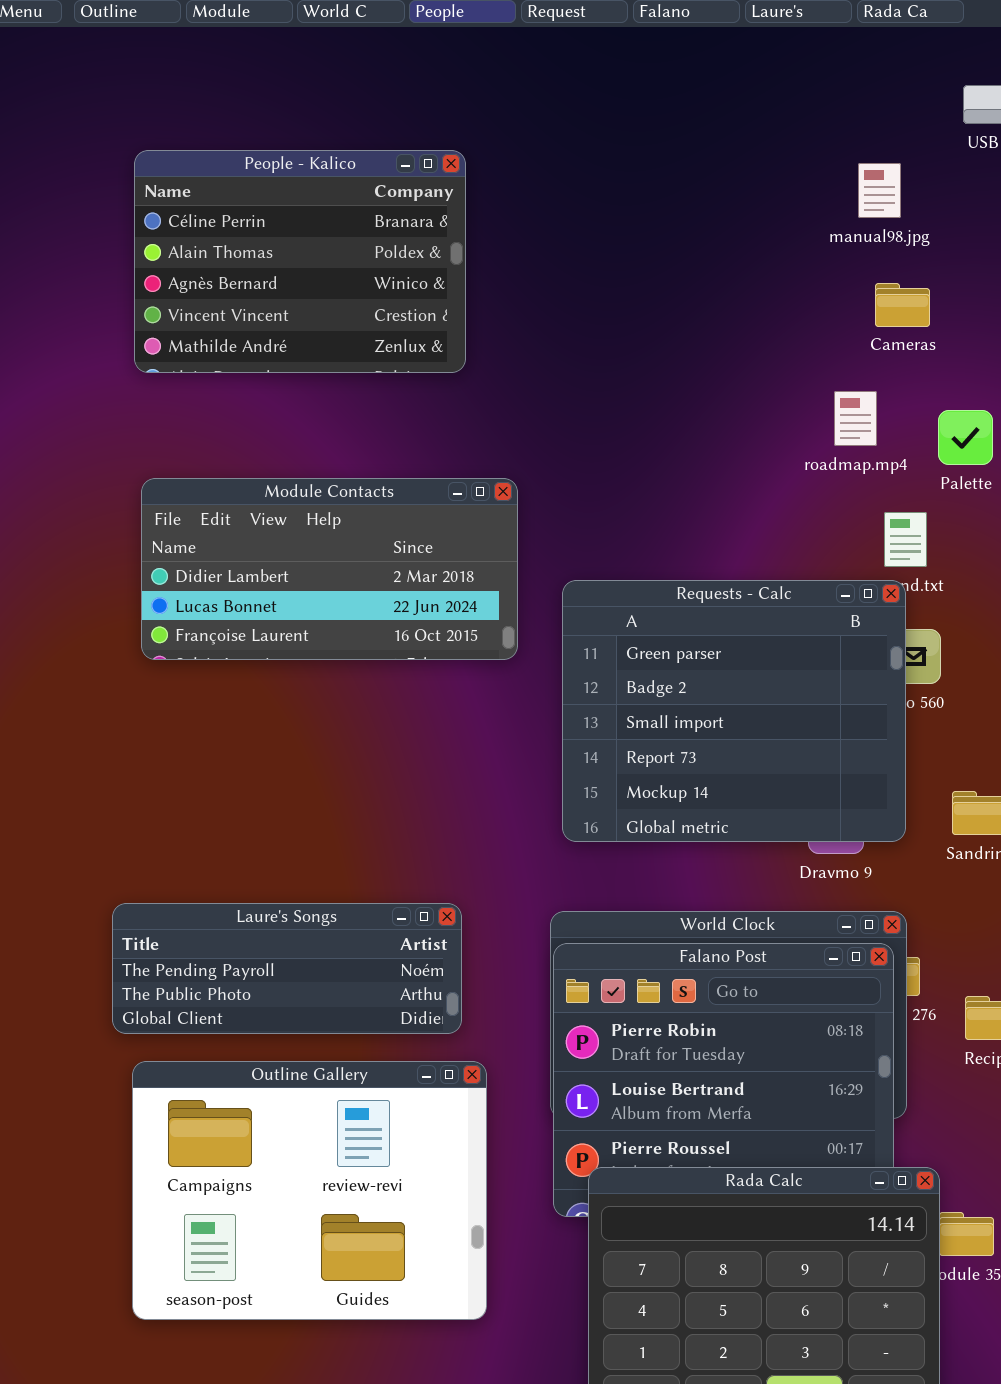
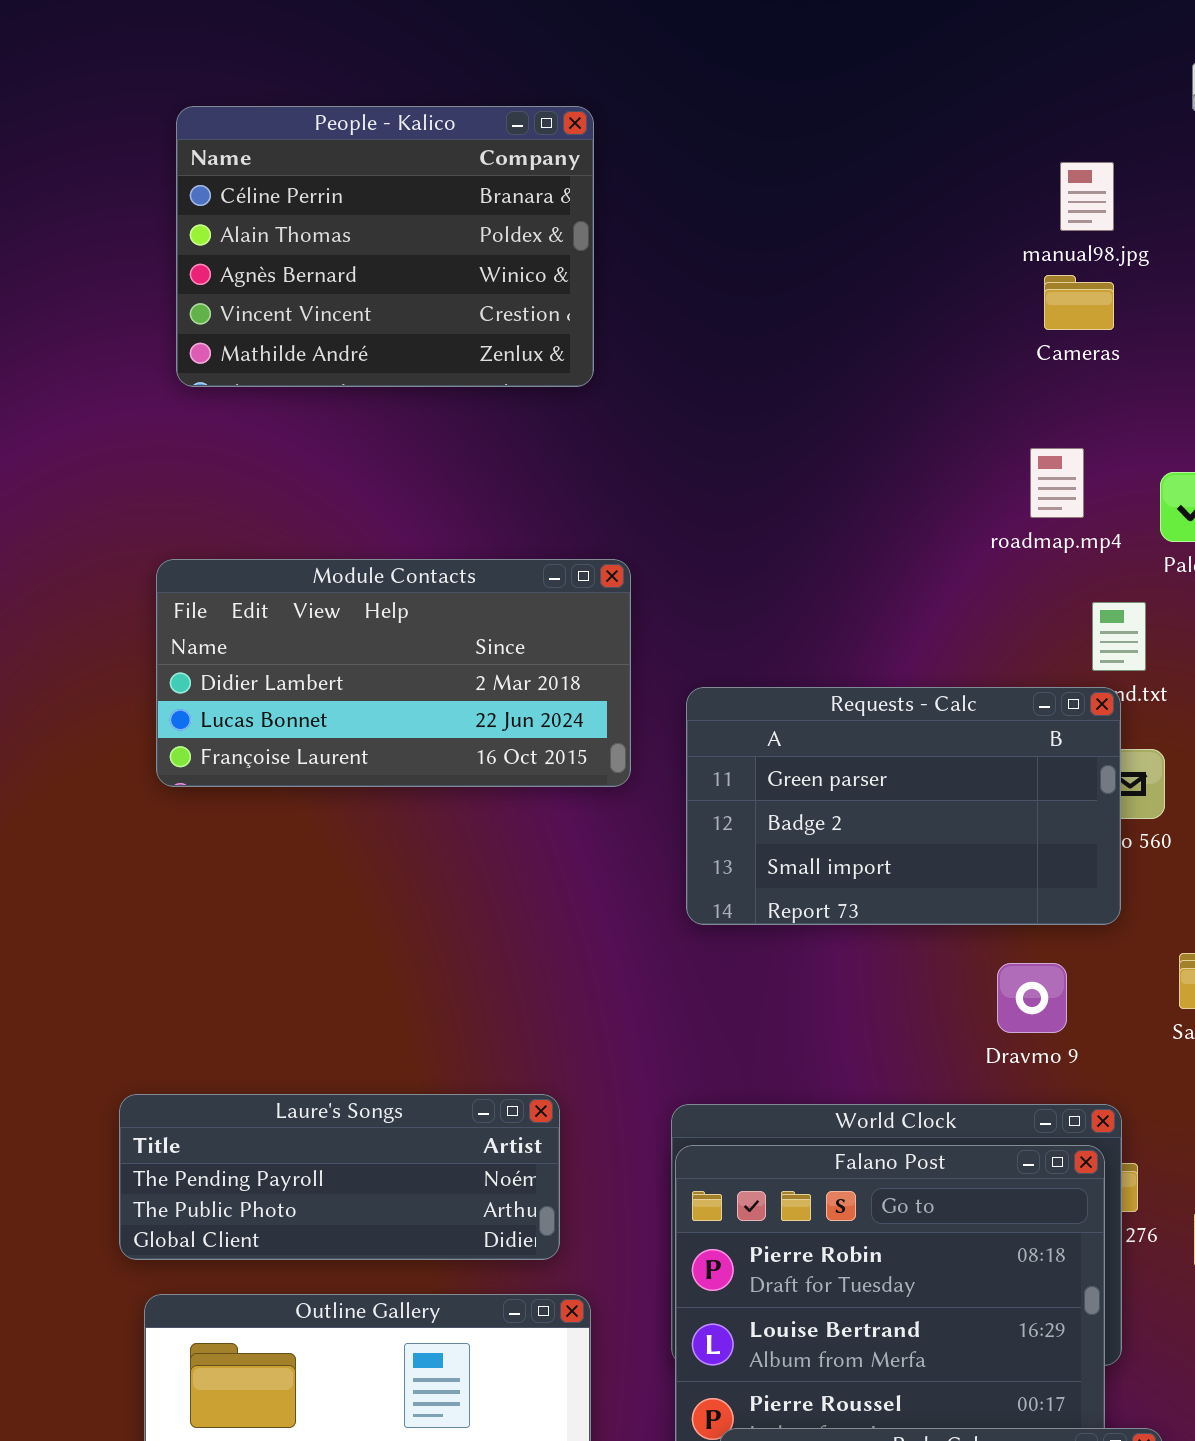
People - Kalico: [134,150,466,373] -> [176,106,594,387], moved
Cameras: [875,283,930,327] -> [1044,275,1114,330], moved
Requests - Calc: [562,580,906,842] -> [686,687,1121,925], resized

